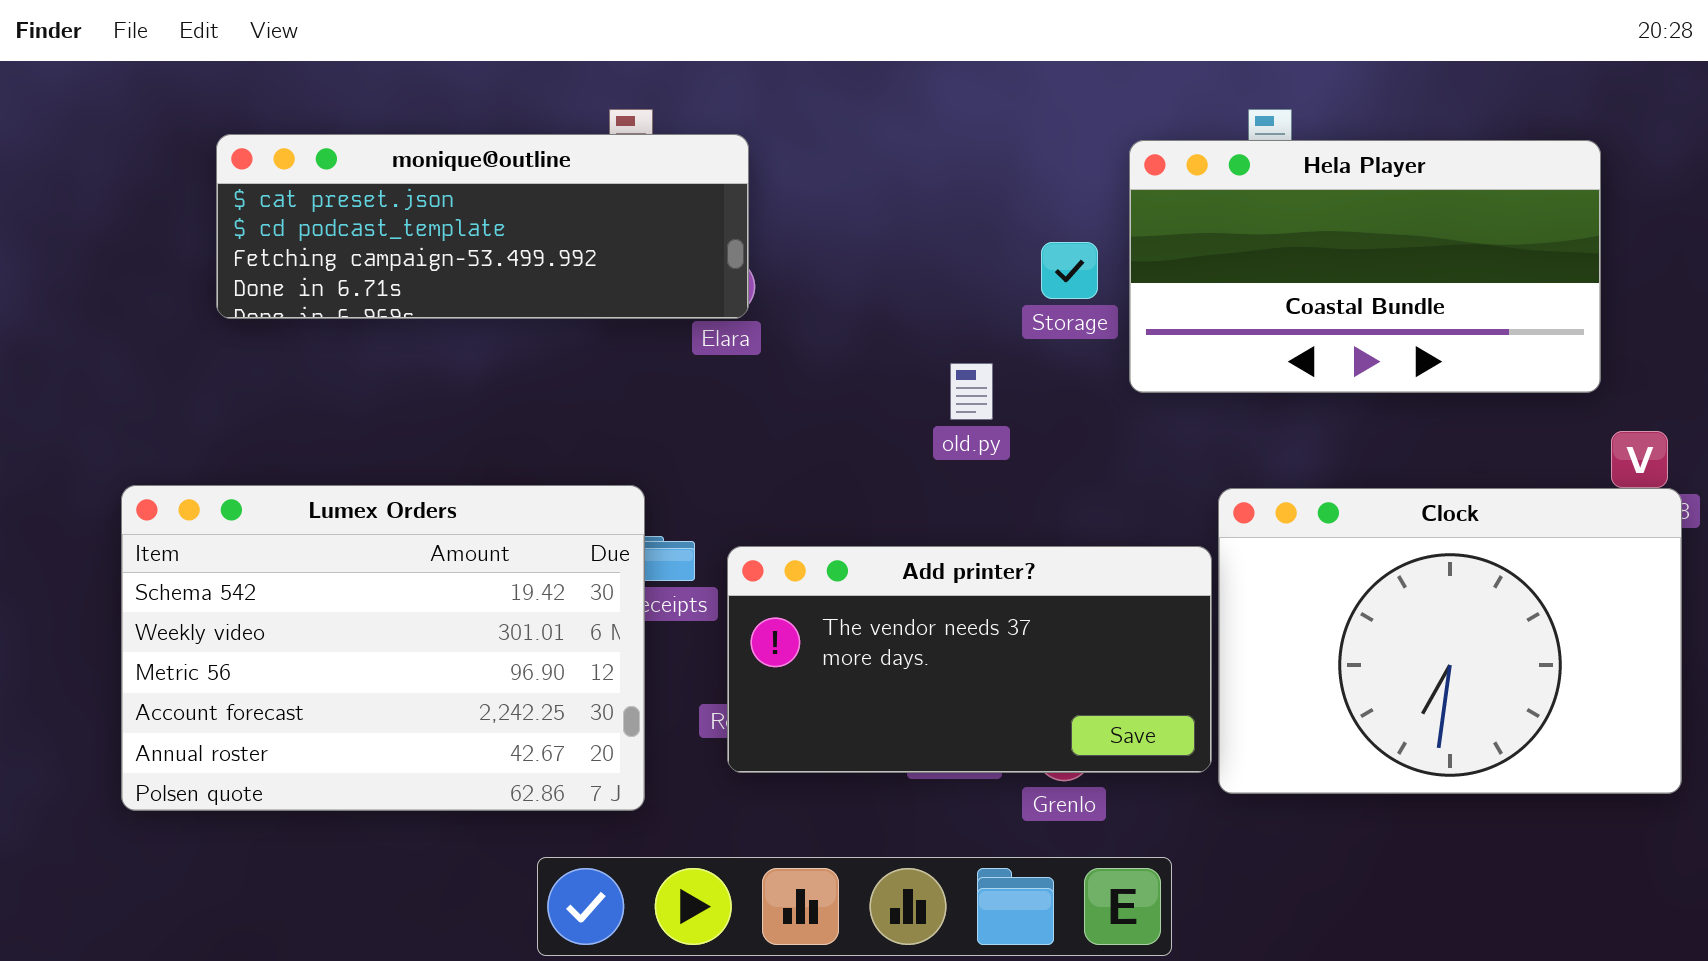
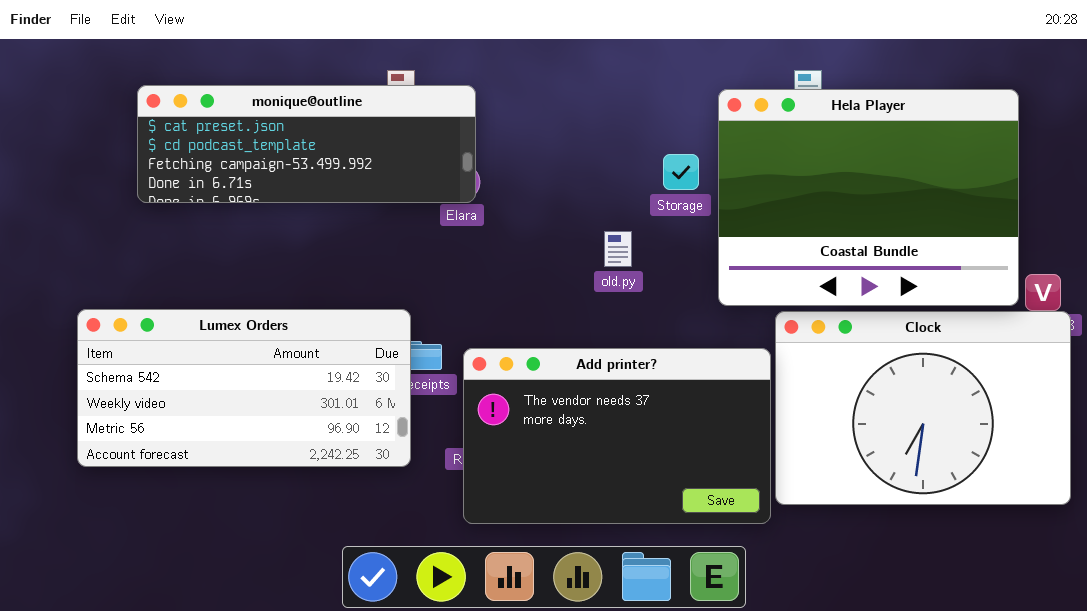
Hela Player: [1129,140,1601,393] -> [718,89,1019,306], resized
Lumex Orders: [121,485,645,811] -> [77,309,411,467], resized
Add printer?: [727,546,1212,773] -> [463,348,771,524], resized

